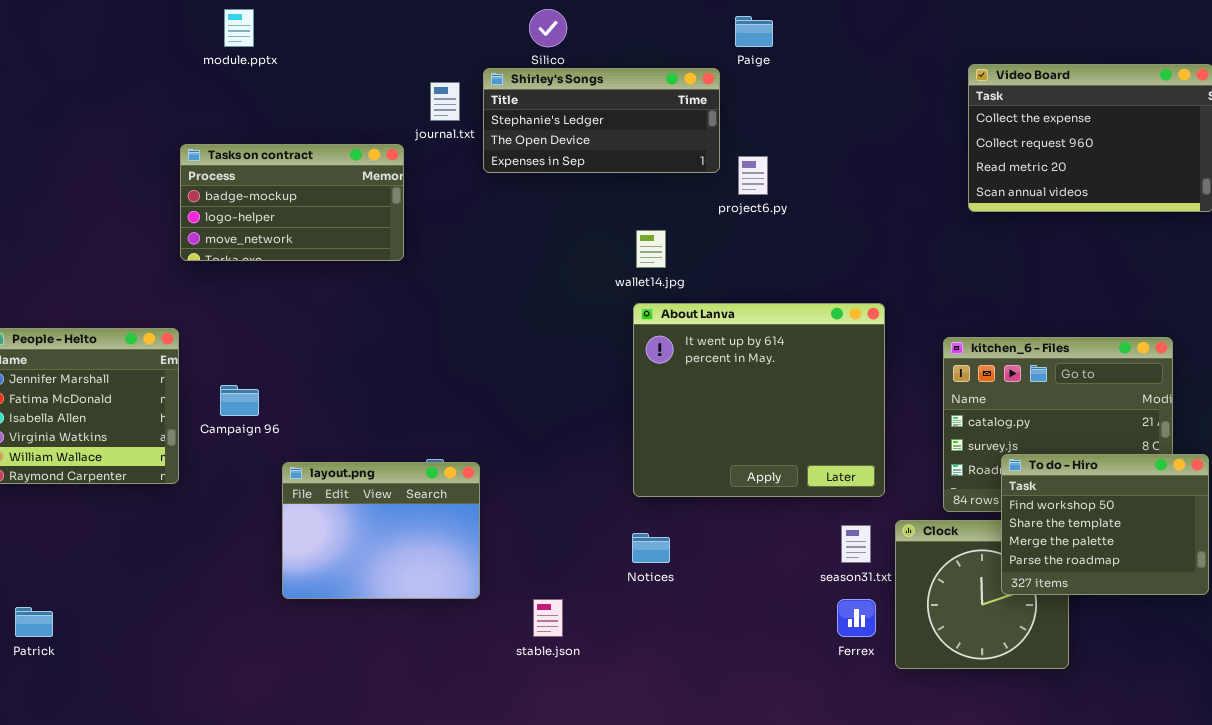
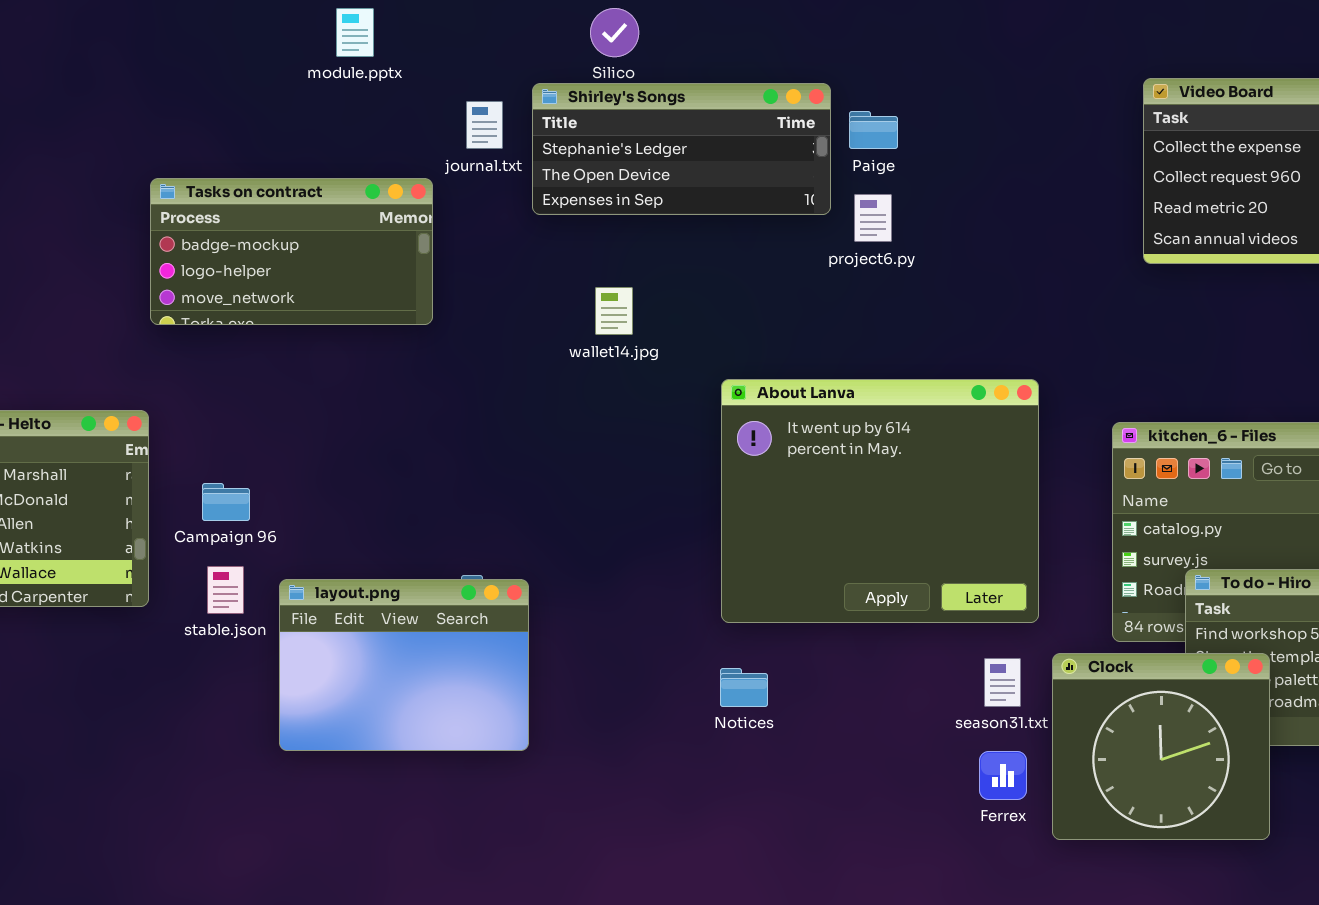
module.pptx: [224,9,254,47] -> [336,8,374,57], moved
Paige: [735,16,773,47] -> [849,111,898,149], moved
wallet14.jpg: [636,230,666,268] -> [595,287,633,335], moved
Clock: [895,520,1069,669] -> [1052,653,1270,840], raised
stable.json: [533,599,563,637] -> [207,566,244,614], moved

